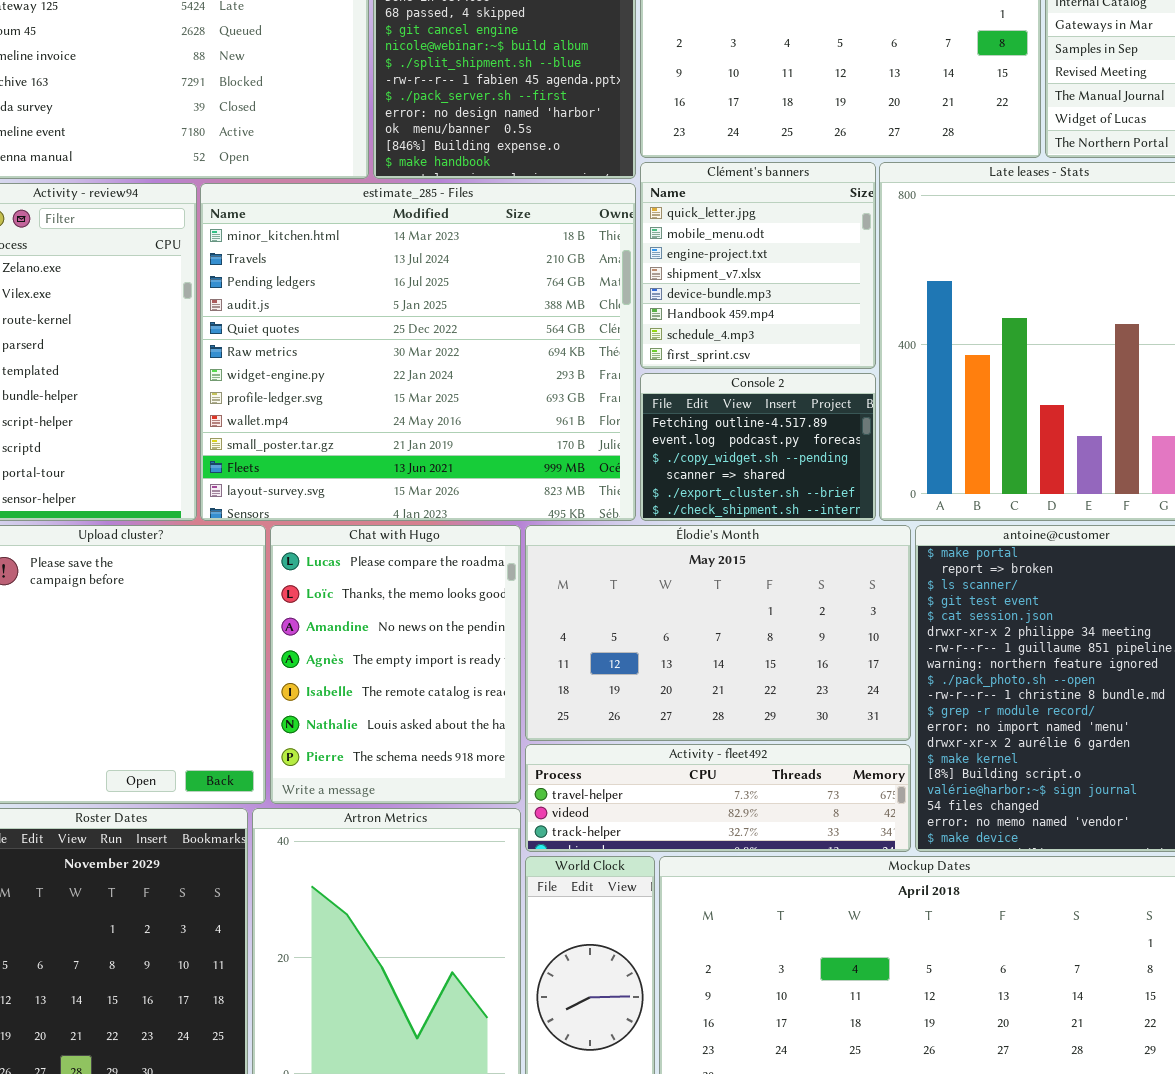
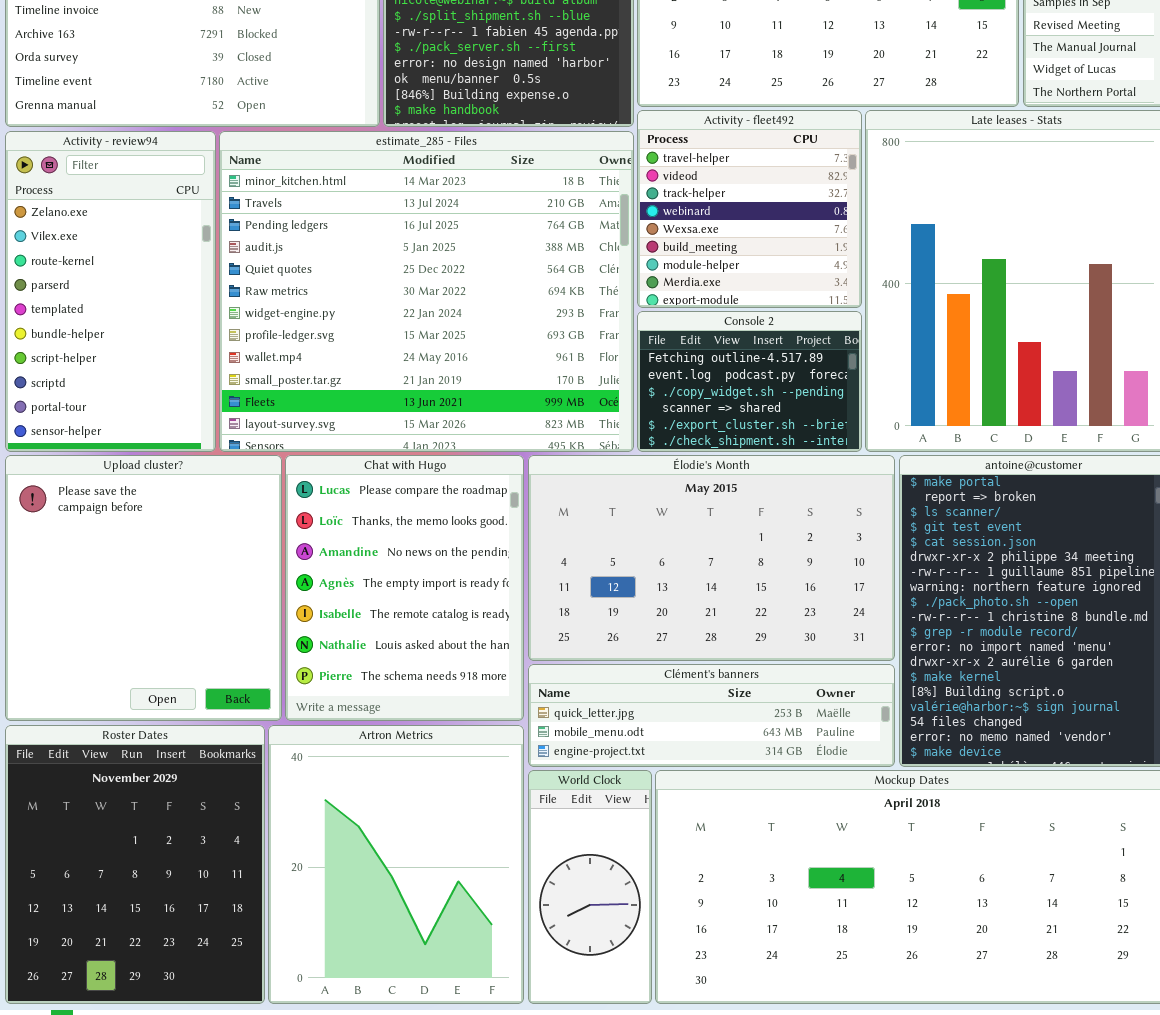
Clément's banners: [640,162,876,369] -> [528,664,895,767], moved, resized
Activity - fleet492: [525,744,911,852] -> [637,110,862,308], moved, resized

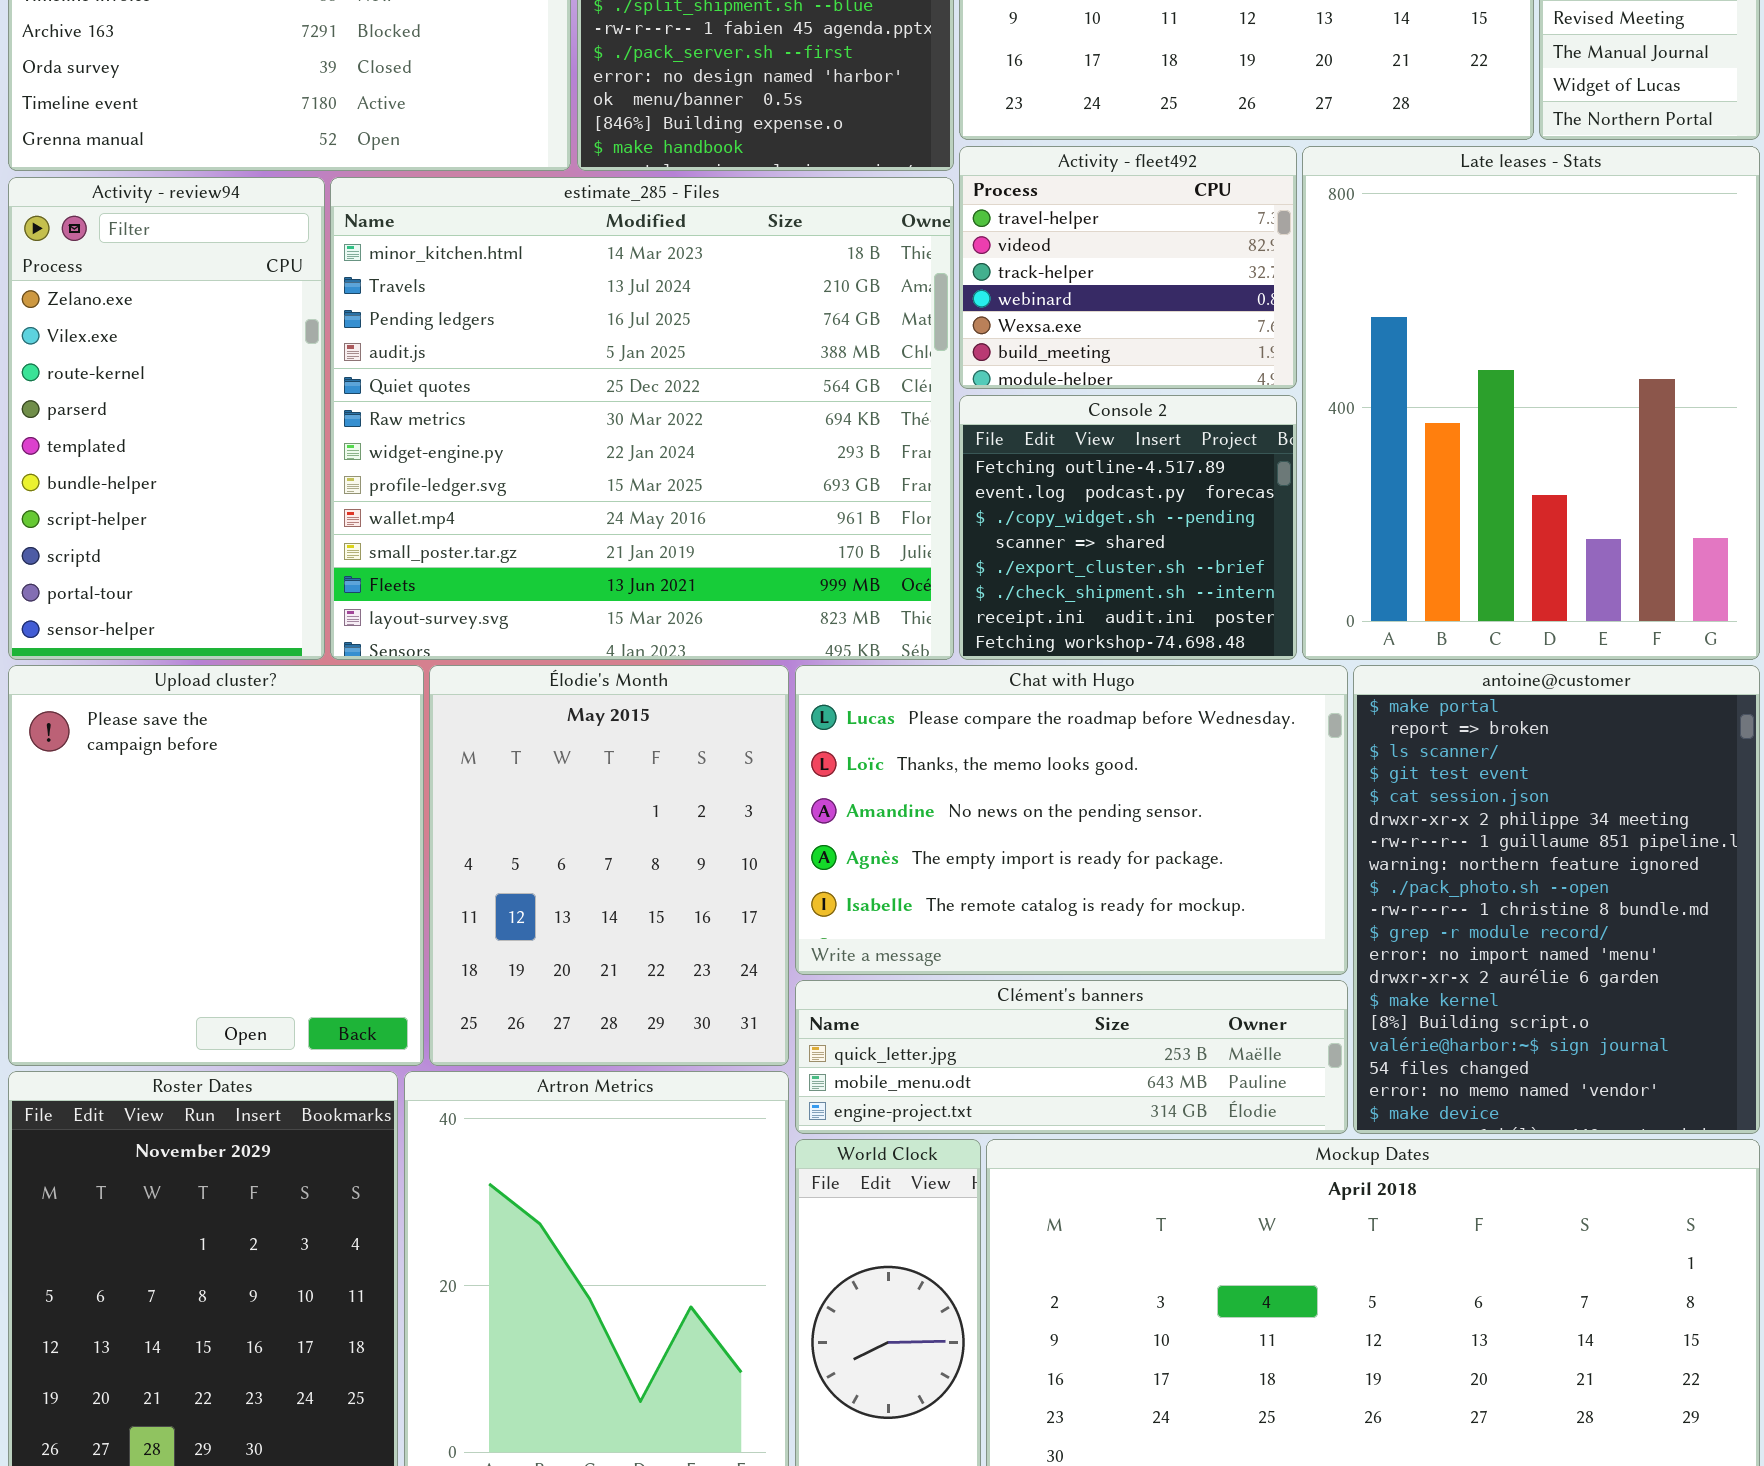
Activity - fleet492: [637,110,862,308] -> [959,146,1297,389], resized
Console 2: [637,311,862,452] -> [959,395,1297,660], resized
Chat with Hugo: [285,455,524,721] -> [795,665,1348,975], moved, resized
Élodie's Month: [528,455,895,661] -> [429,665,789,1066], moved, resized

